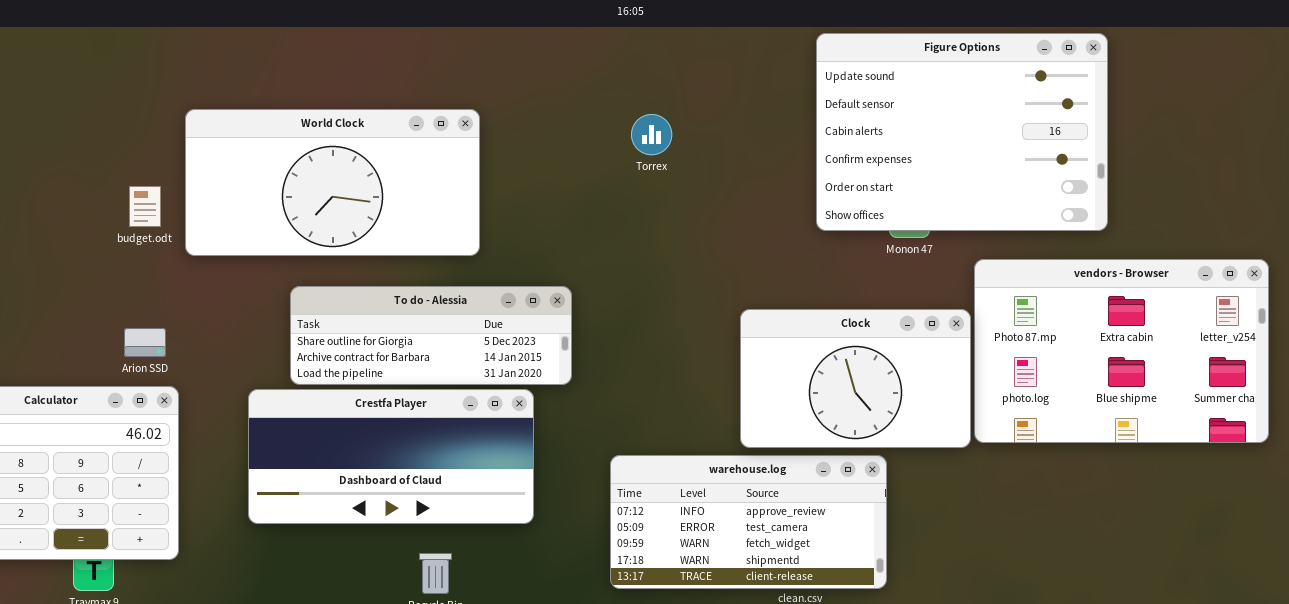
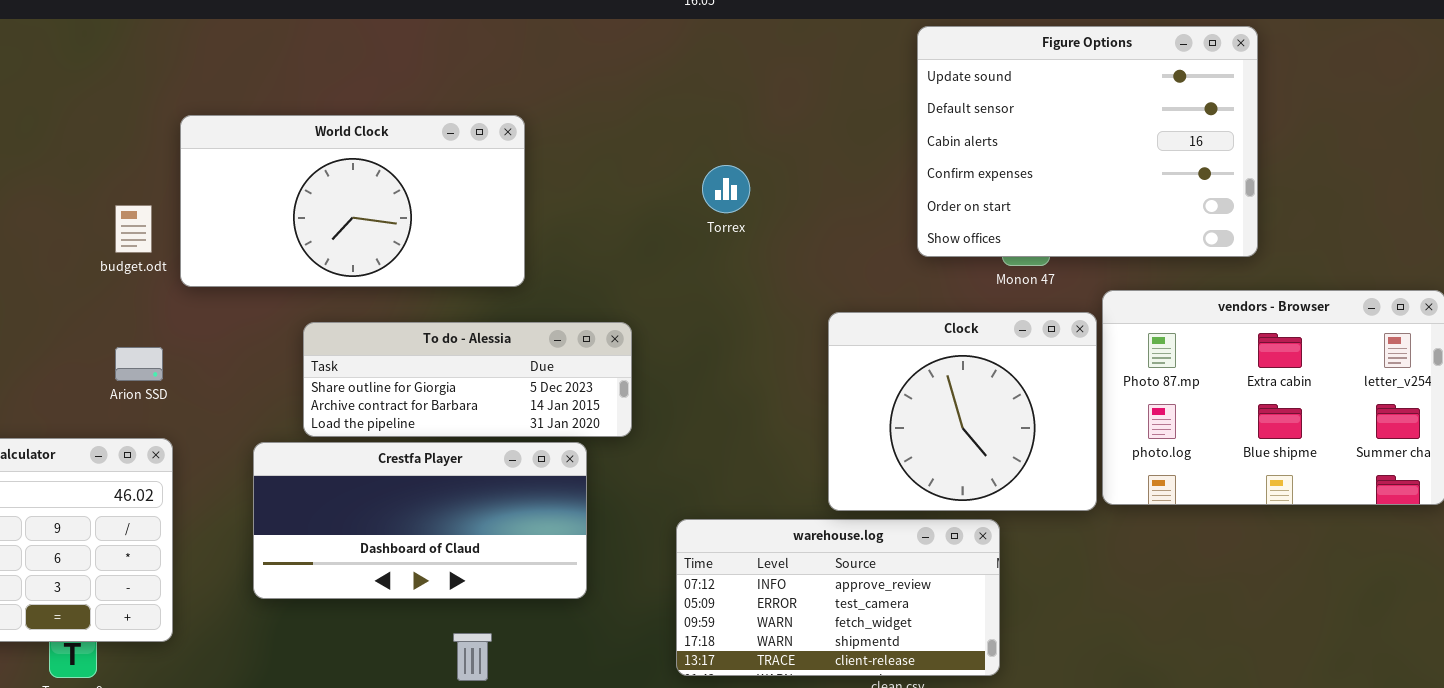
Torrex: [631,114,672,155] -> [702,165,750,213], moved
Clock: [740,309,971,448] -> [828,312,1097,511], resized
Arion SSD: [124,328,166,357] -> [115,347,163,381], moved

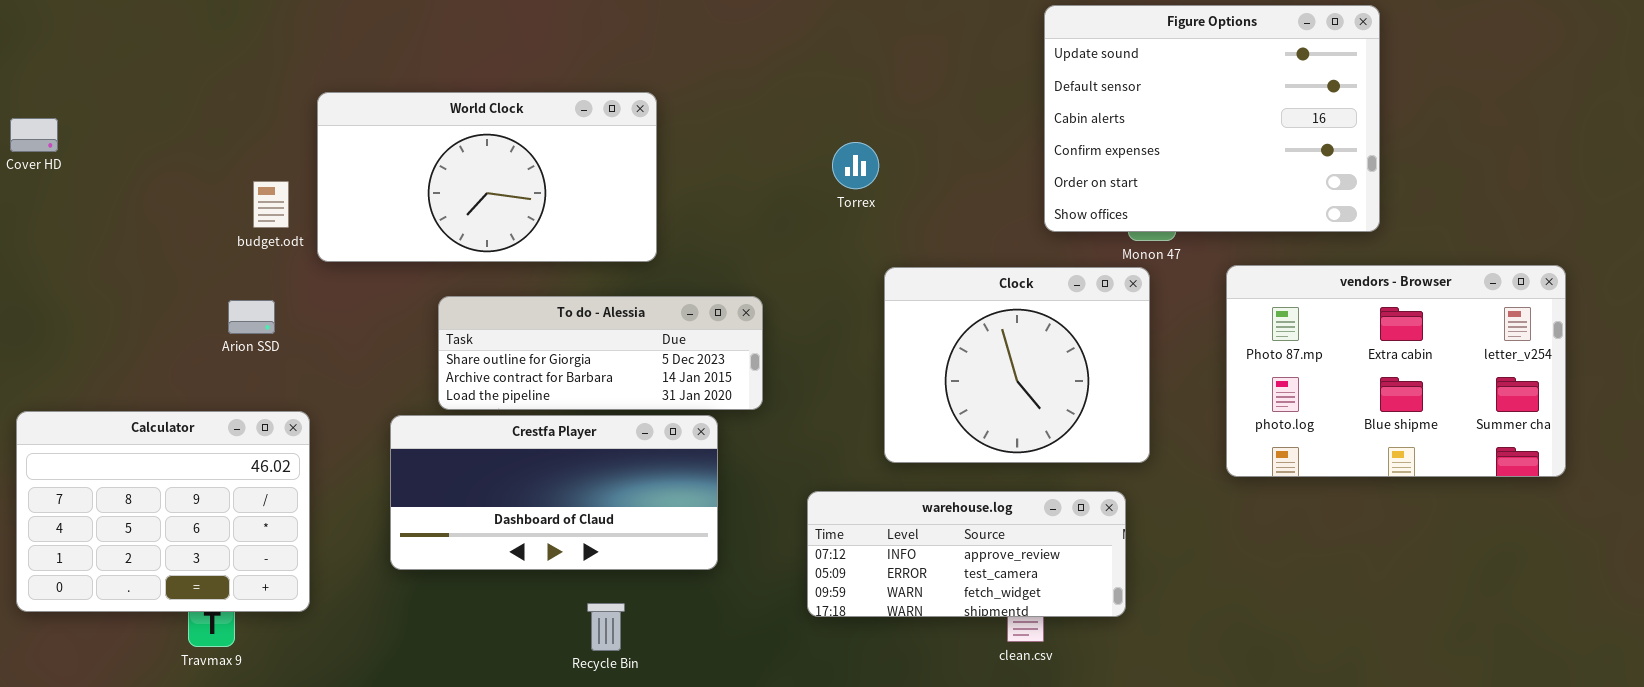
Clock: [828,312,1097,511] -> [884,267,1150,463], moved
Arion SSD: [115,347,163,381] -> [228,300,275,334], moved
warehouse.log: [676,519,1000,676] -> [807,491,1126,617], resized

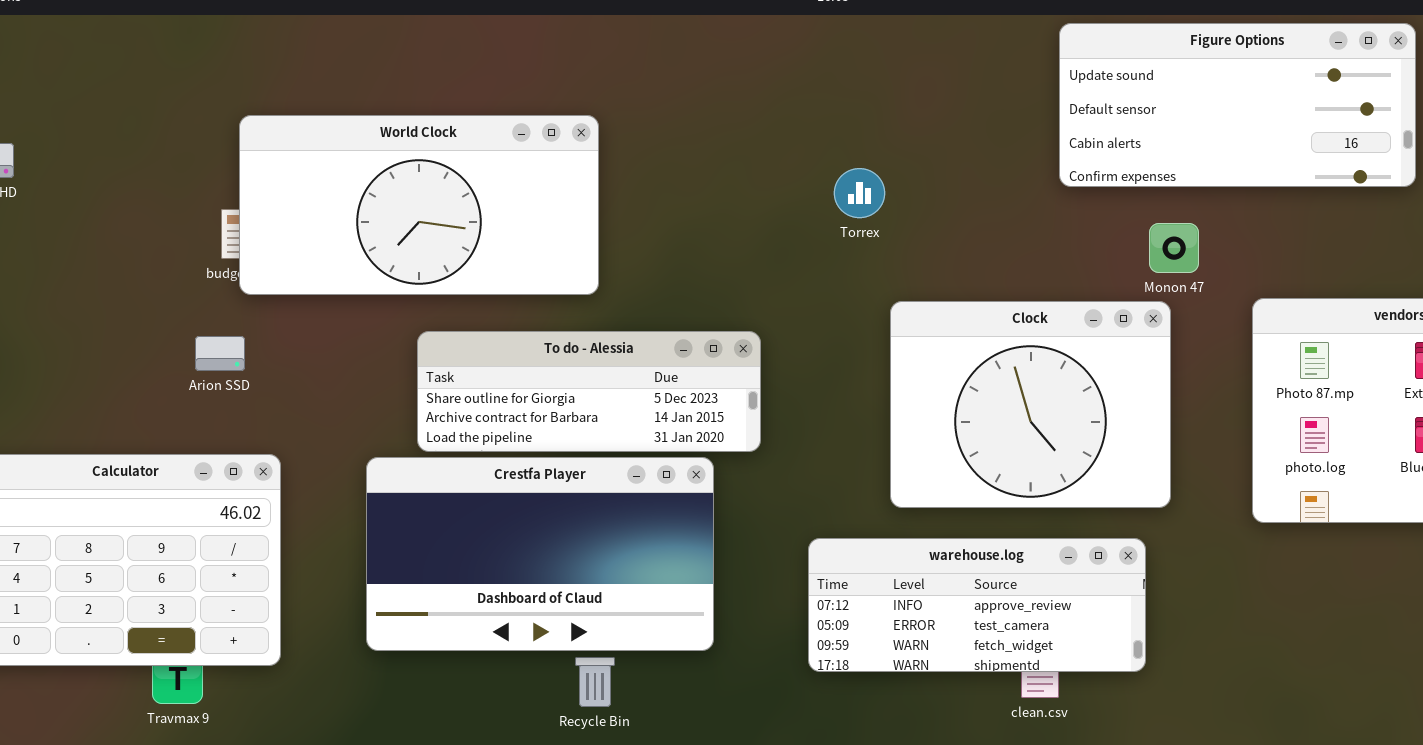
Figure Options: [1044,5,1380,232] -> [1059,23,1416,187], resized
World Clock: [317,92,657,262] -> [239,115,599,295], moved
Crestfa Player: [390,415,718,570] -> [366,457,714,651], resized

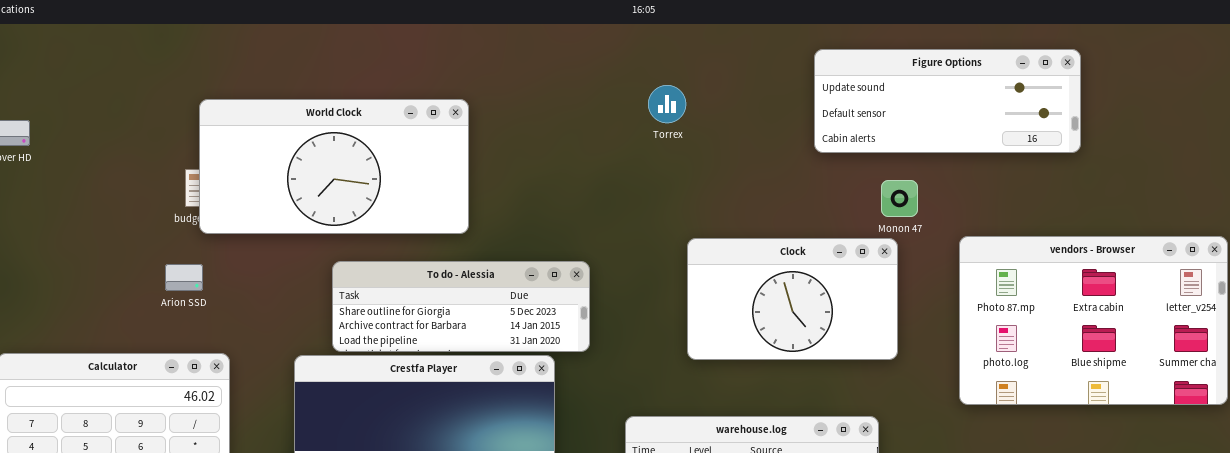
Figure Options: [1059,23,1416,187] -> [814,49,1081,153], resized
Torrex: [834,168,885,218] -> [648,85,686,123], moved
Clock: [890,301,1171,508] -> [687,238,898,360], resized

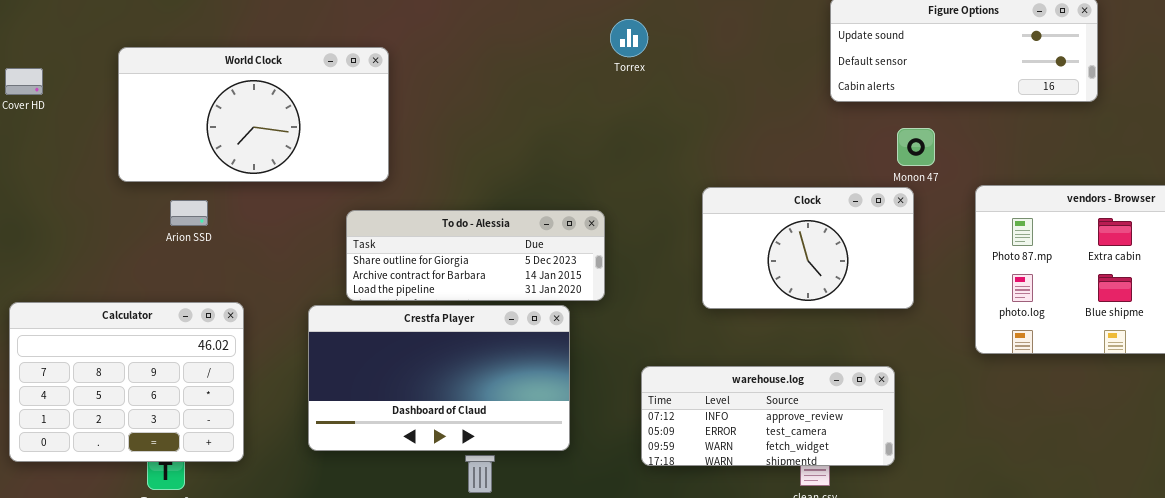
Torrex: [648,85,686,123] -> [610,19,648,57], moved
World Clock: [199,99,469,234] -> [118,47,389,182], moved
Arion SSD: [165,264,203,291] -> [170,200,208,226], moved

